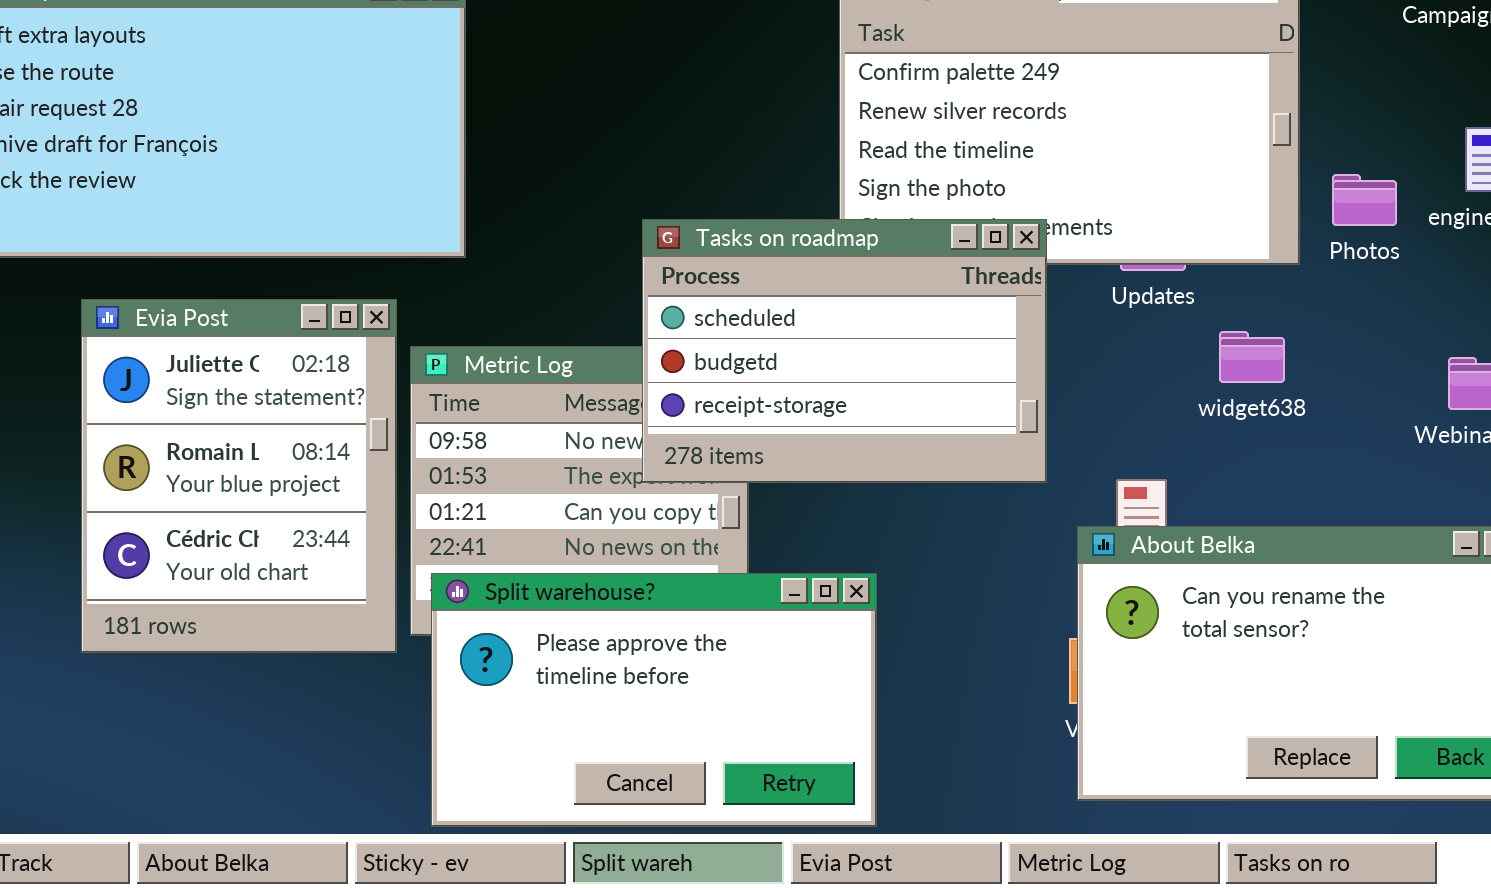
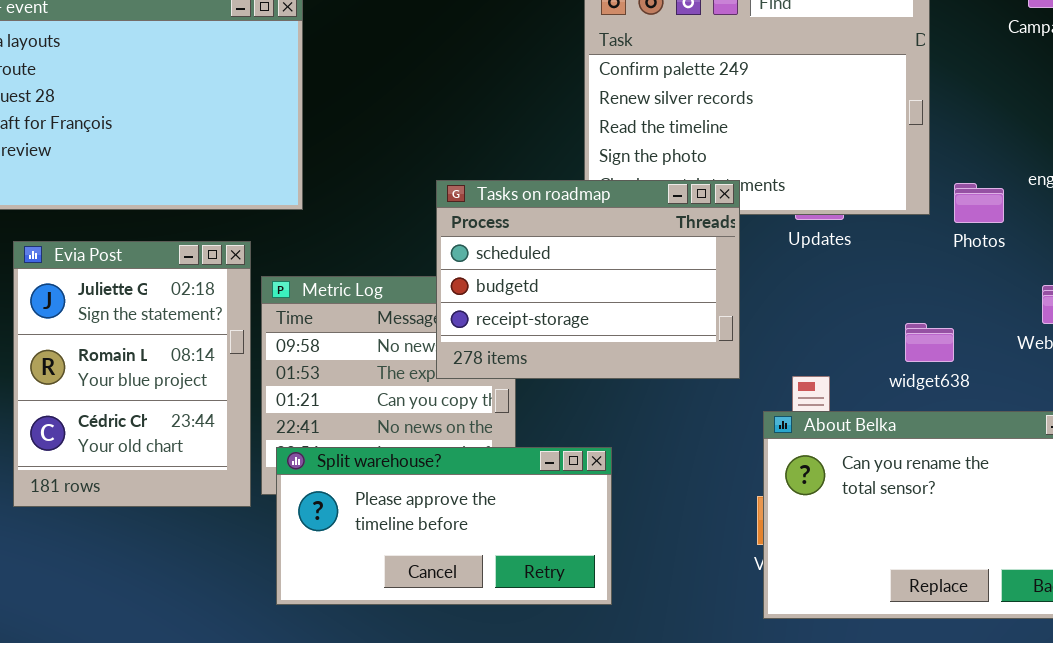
Photos: [1332,174,1397,226] -> [954,183,1004,223], moved
widget638: [1219,331,1285,383] -> [905,323,954,362], moved
Split warehouse?: [431,573,877,827] -> [276,447,612,605], resized

